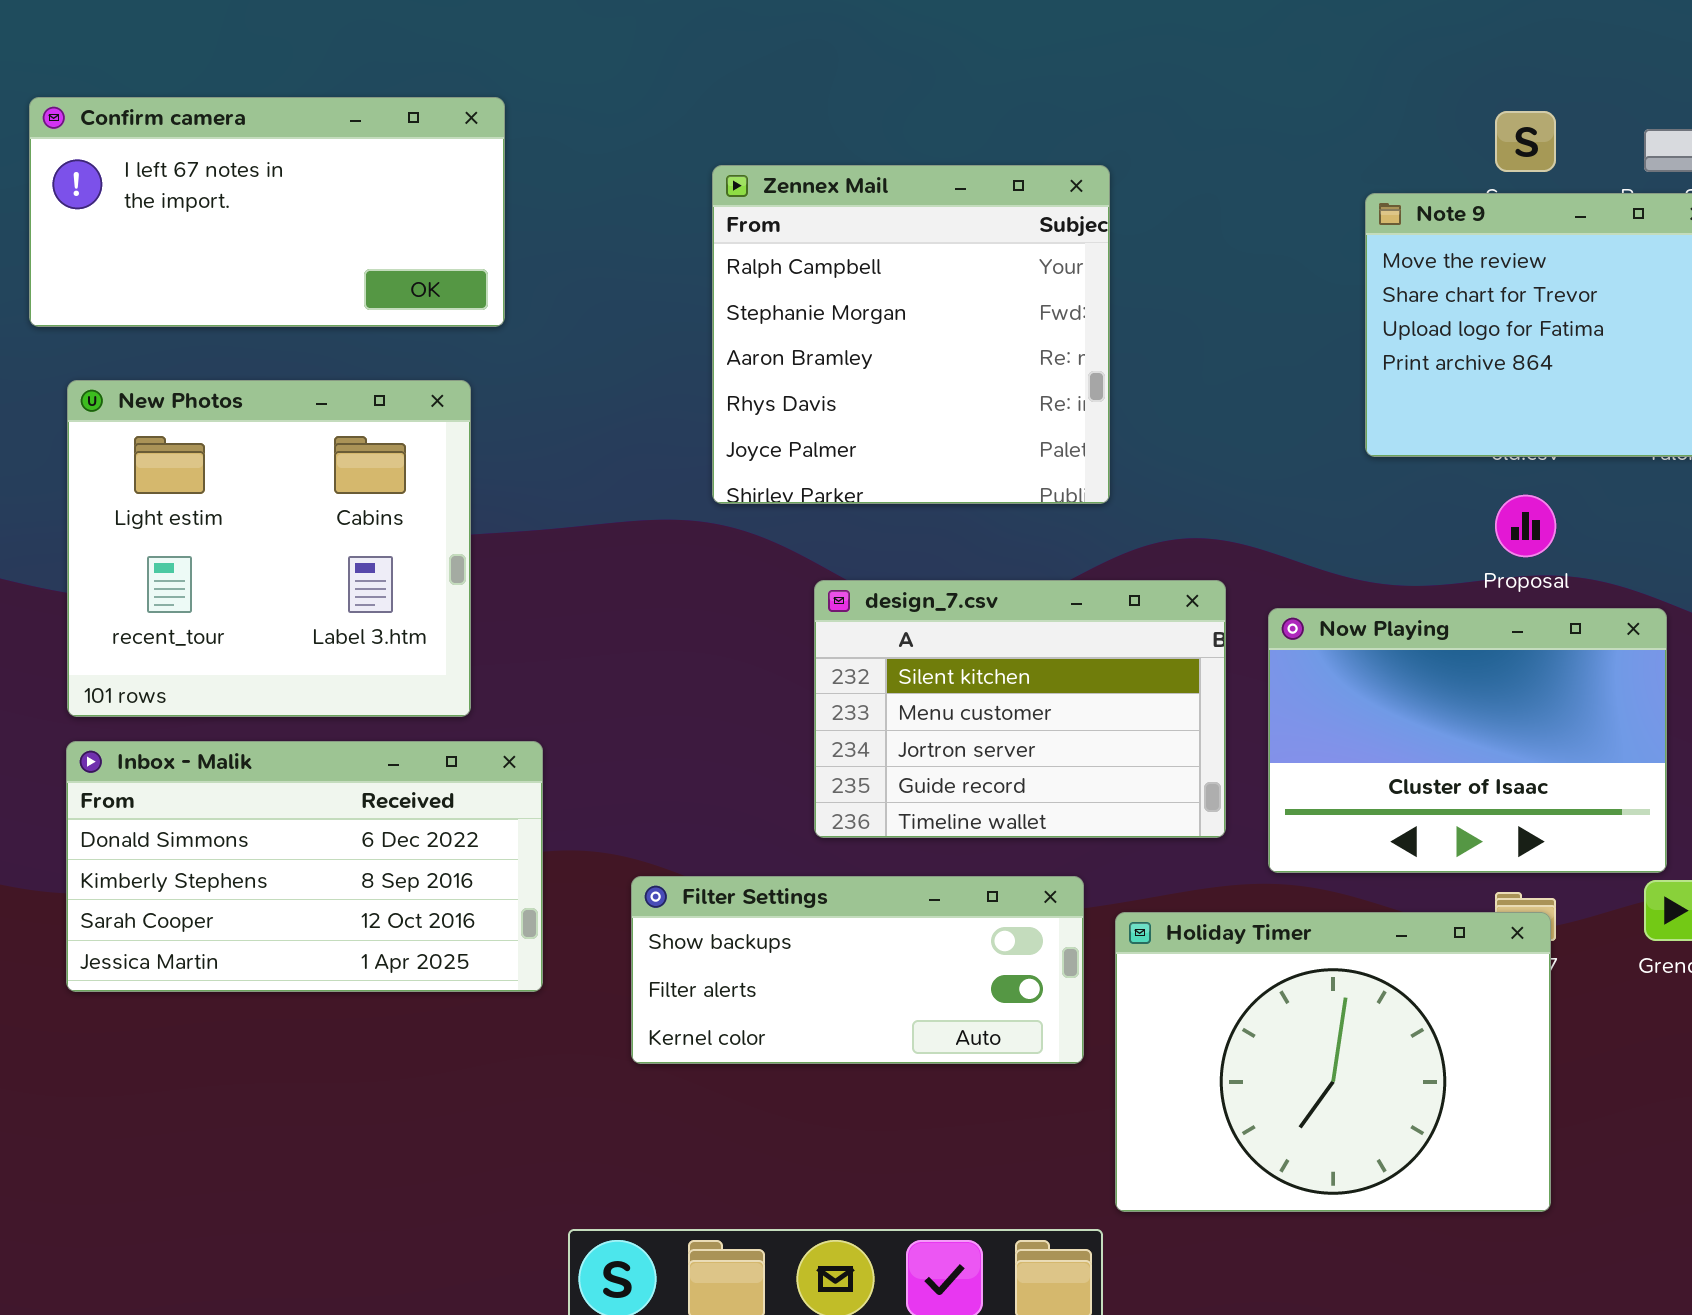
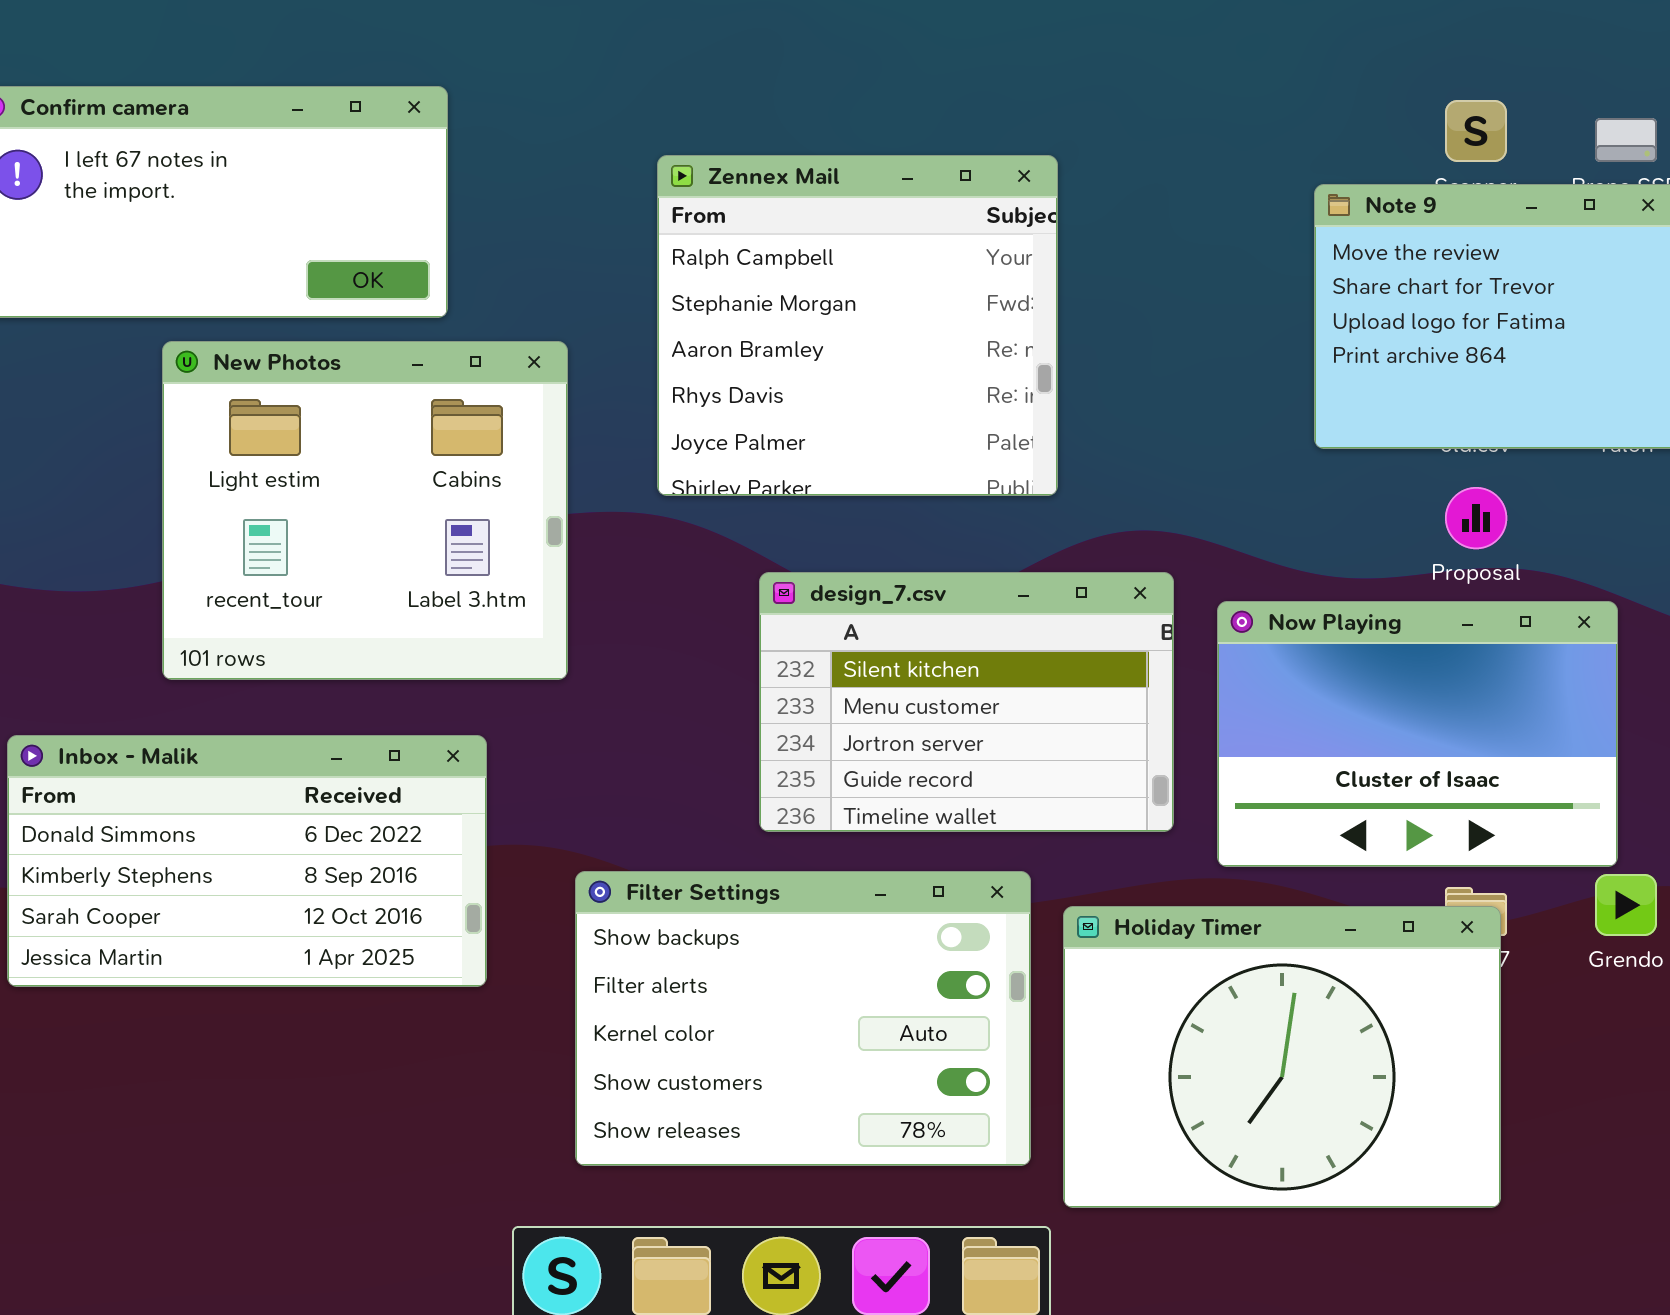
New Photos: [67,380,471,717] -> [162,341,568,680], moved
Filter Settings: [631,876,1084,1064] -> [575,871,1031,1166], resized

